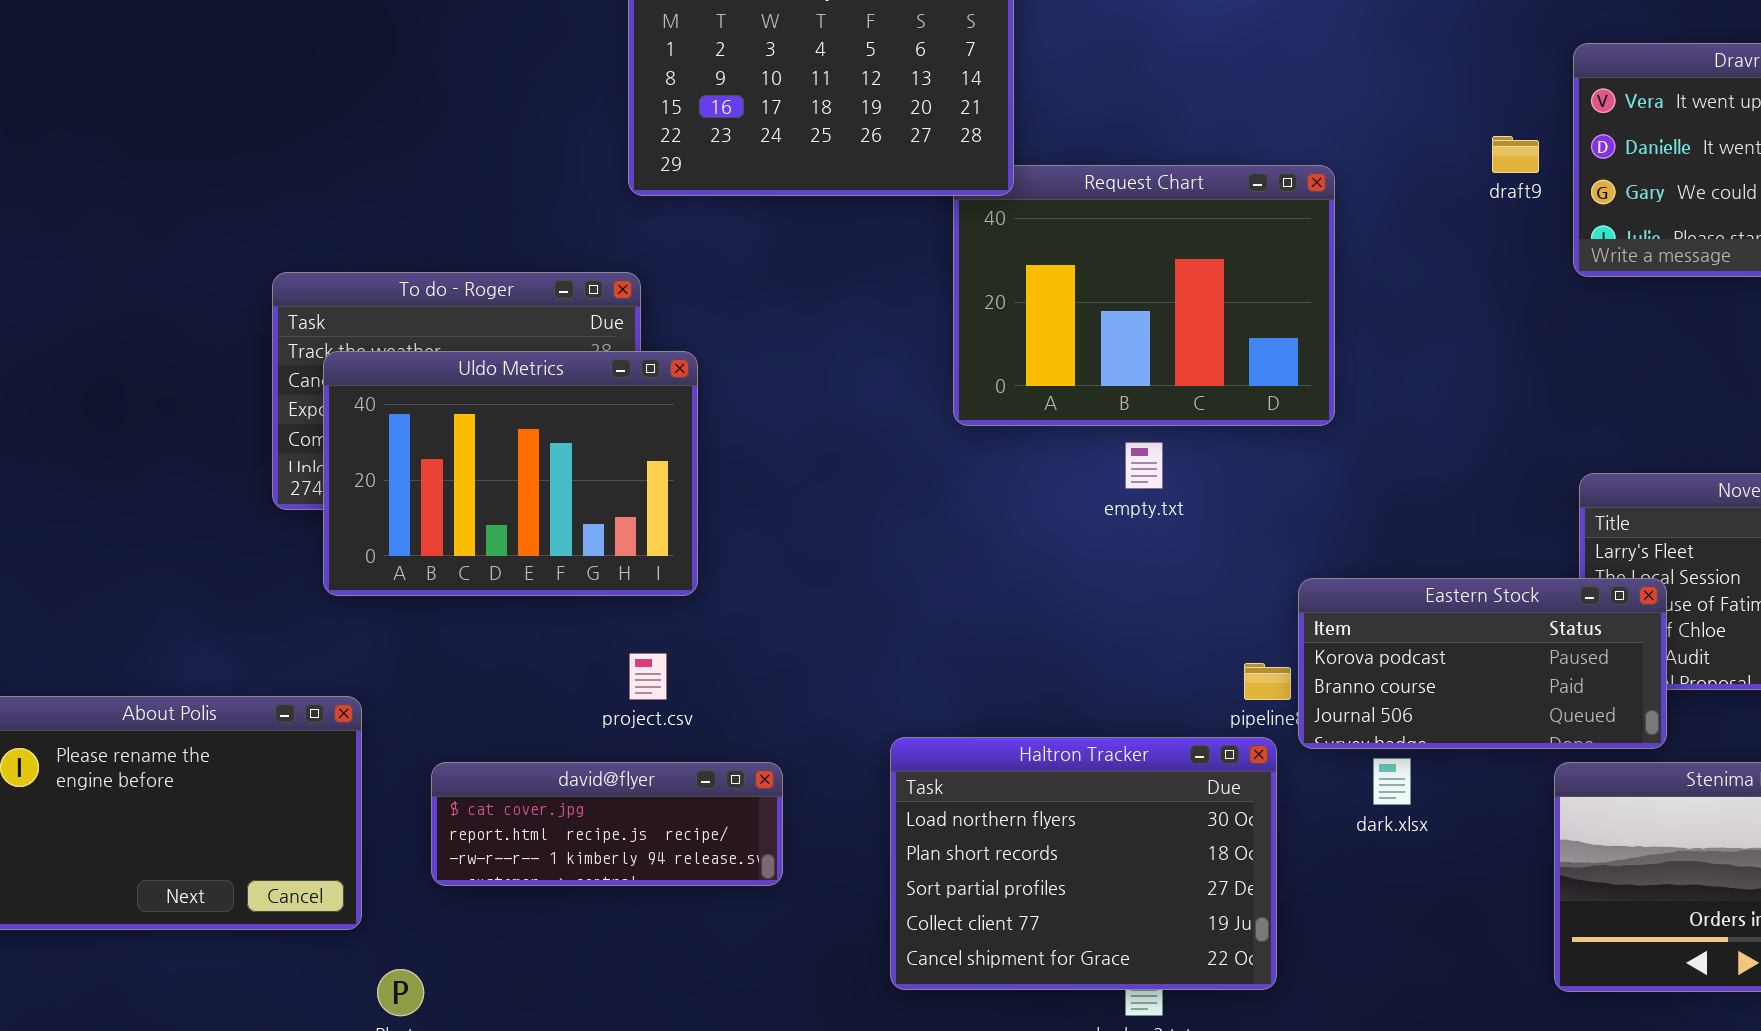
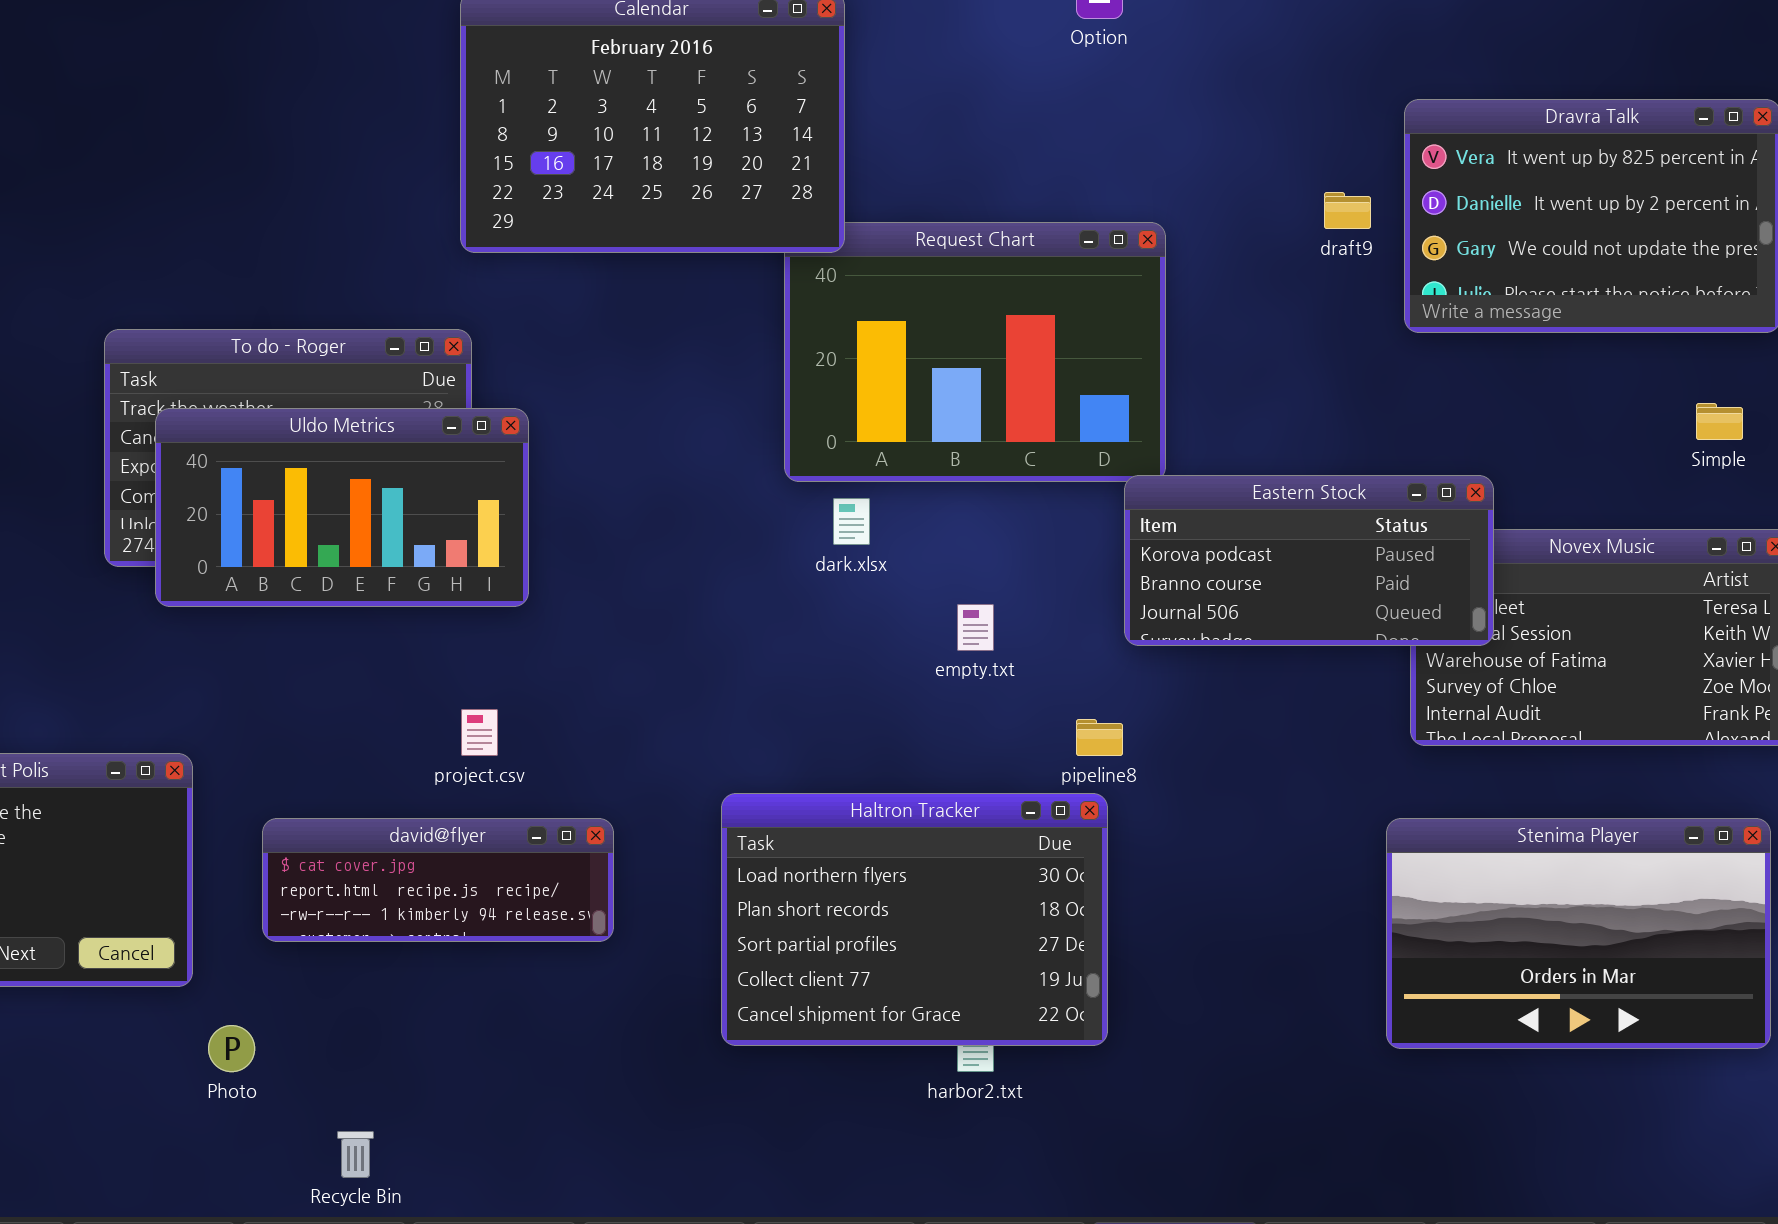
Uldo Metrics: [323,351,698,596] -> [155,408,529,607], resized
empty.txt: [1125,442,1163,489] -> [957,604,994,651], moved
Eastern Stock: [1298,578,1667,749] -> [1124,475,1494,646], moved
dark.xlsx: [1373,758,1411,805] -> [833,498,870,545], moved

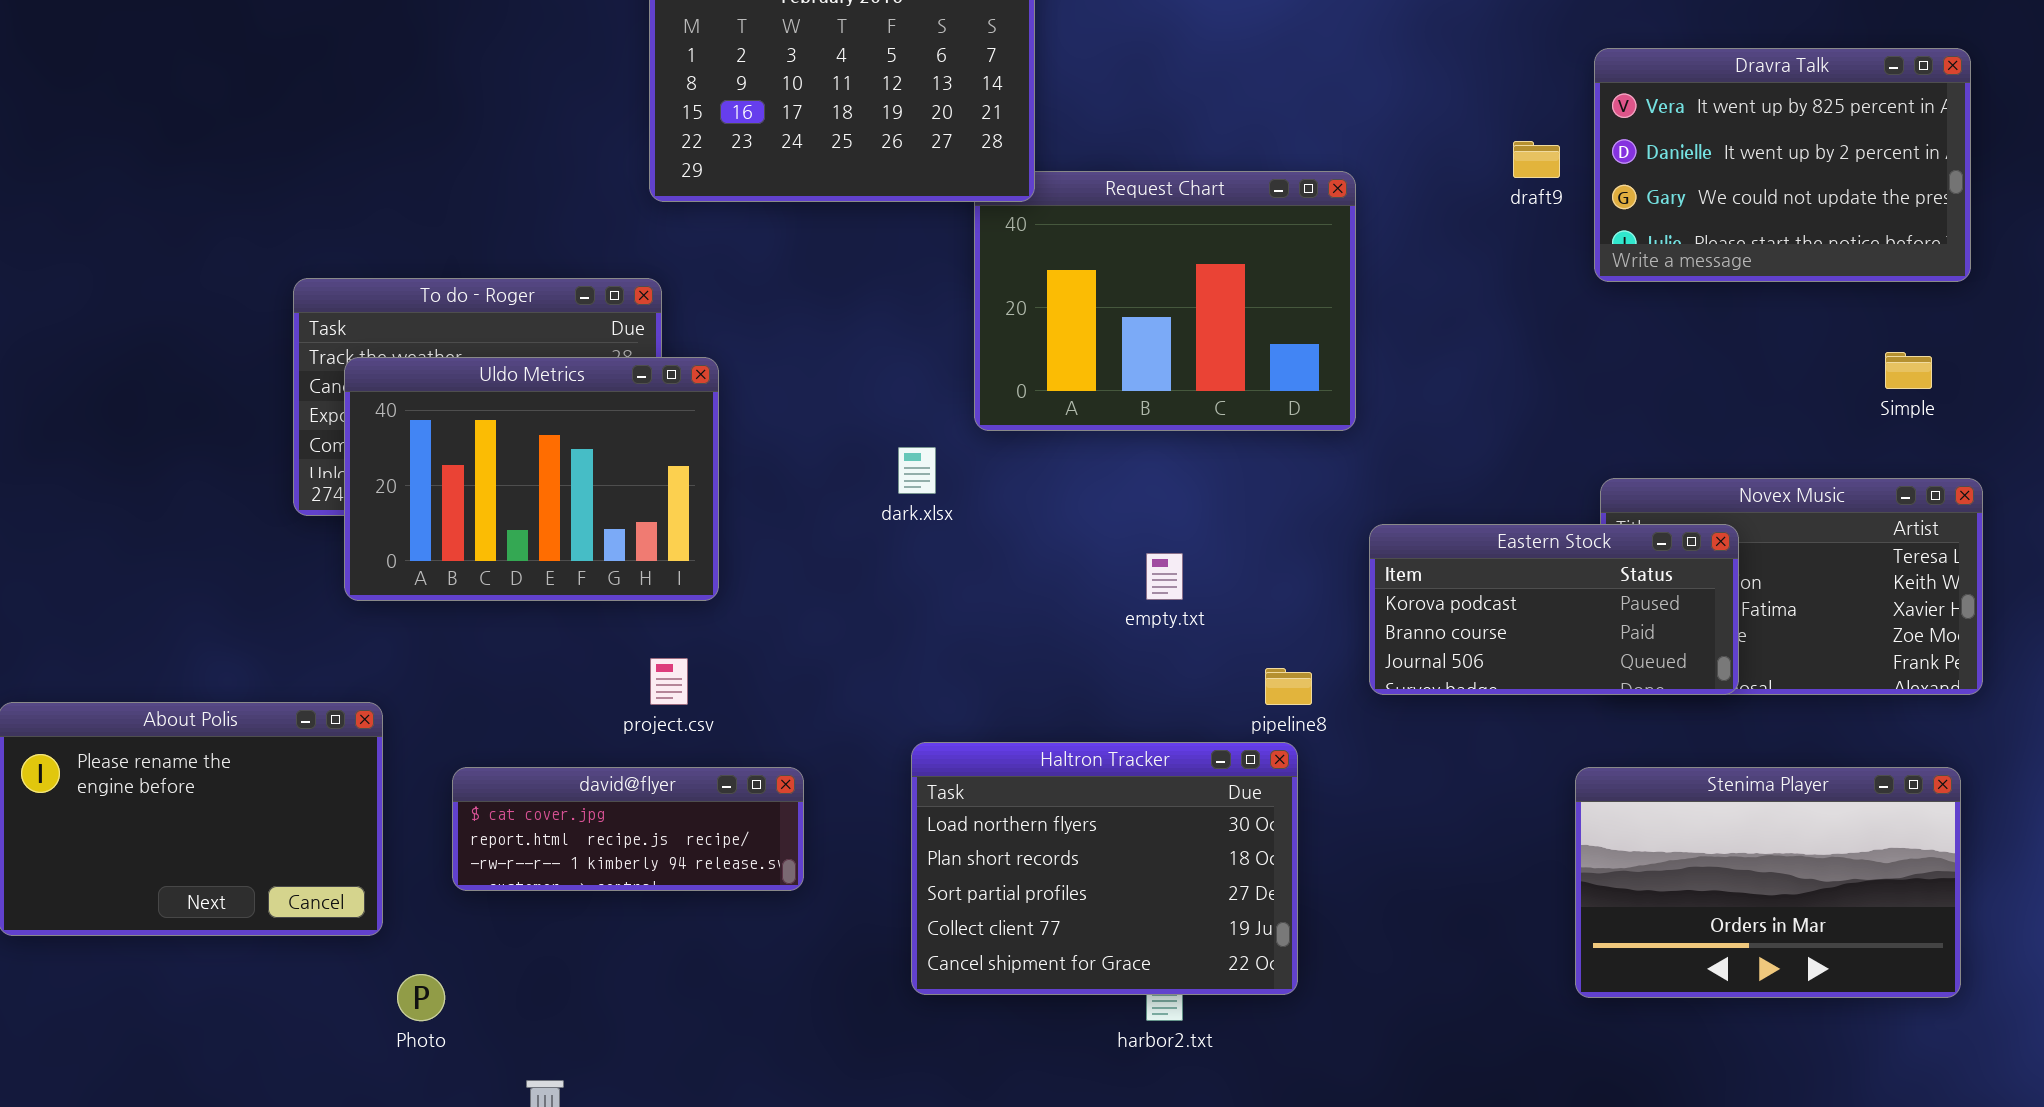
Uldo Metrics: [155,408,529,607] -> [344,357,719,601], resized
Eastern Stock: [1124,475,1494,646] -> [1369,524,1739,695], moved
dark.xlsx: [833,498,870,545] -> [898,447,936,494], moved

